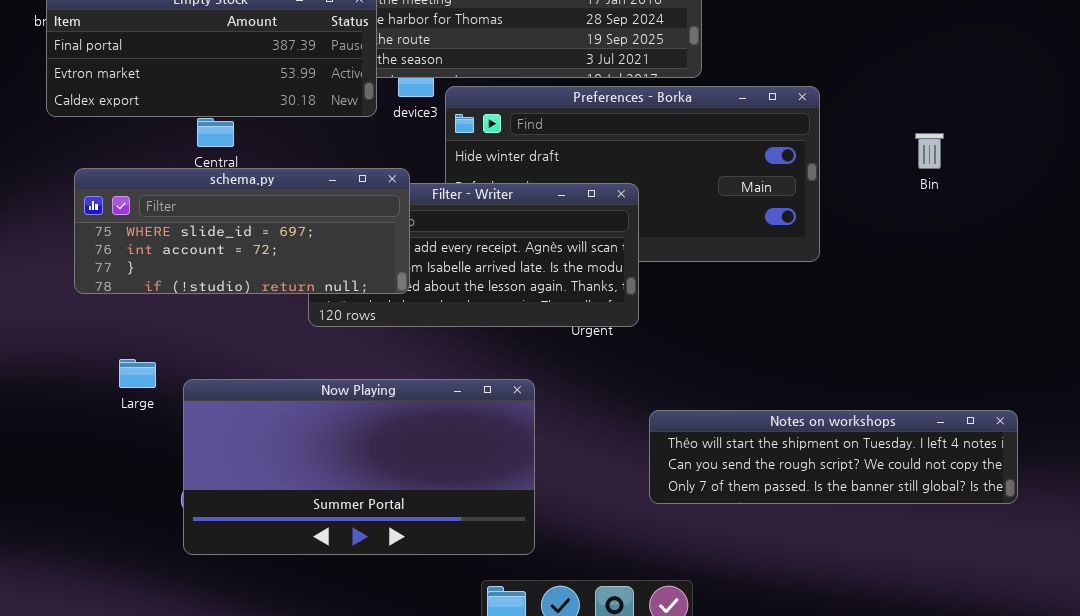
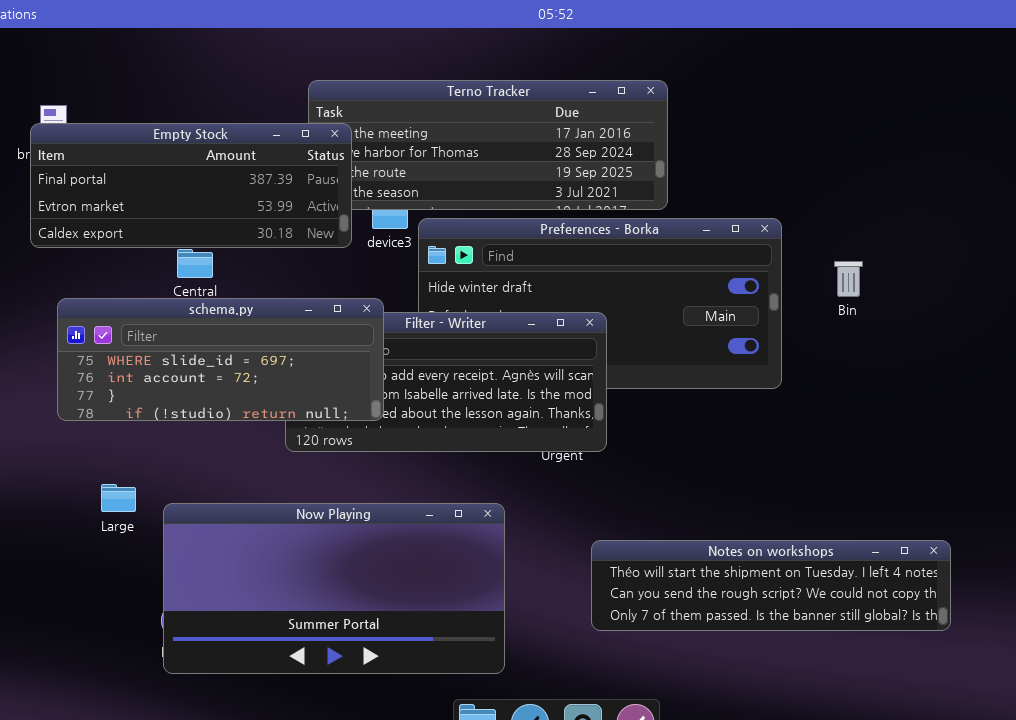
Bin: [915,133,944,169] -> [834,261,863,297], moved
Notes on workshops: [649,410,1018,504] -> [591,540,951,631], moved

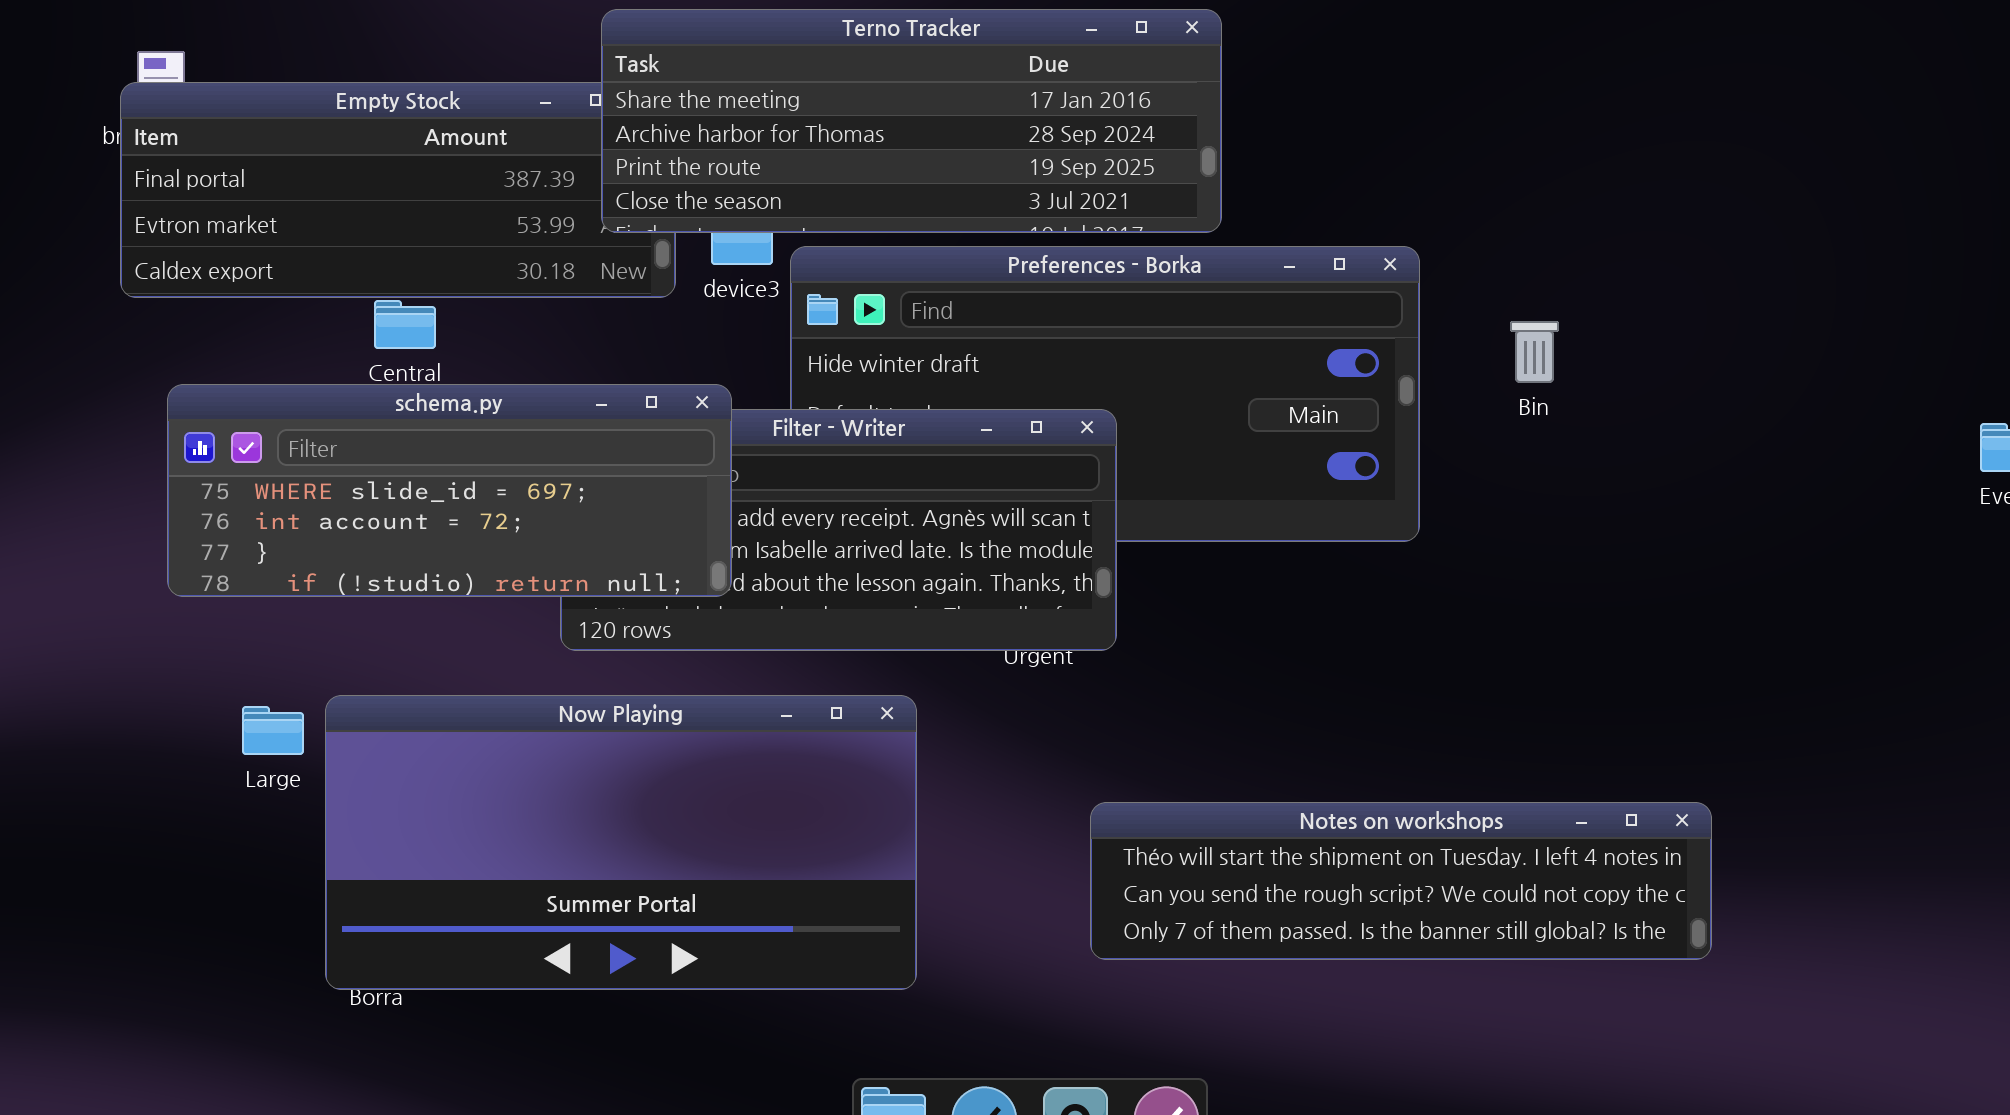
Terno Tracker: [308,80,668,210] -> [601,9,1222,233], raised
Now Playing: [163,503,505,674] -> [325,695,917,990], moved

